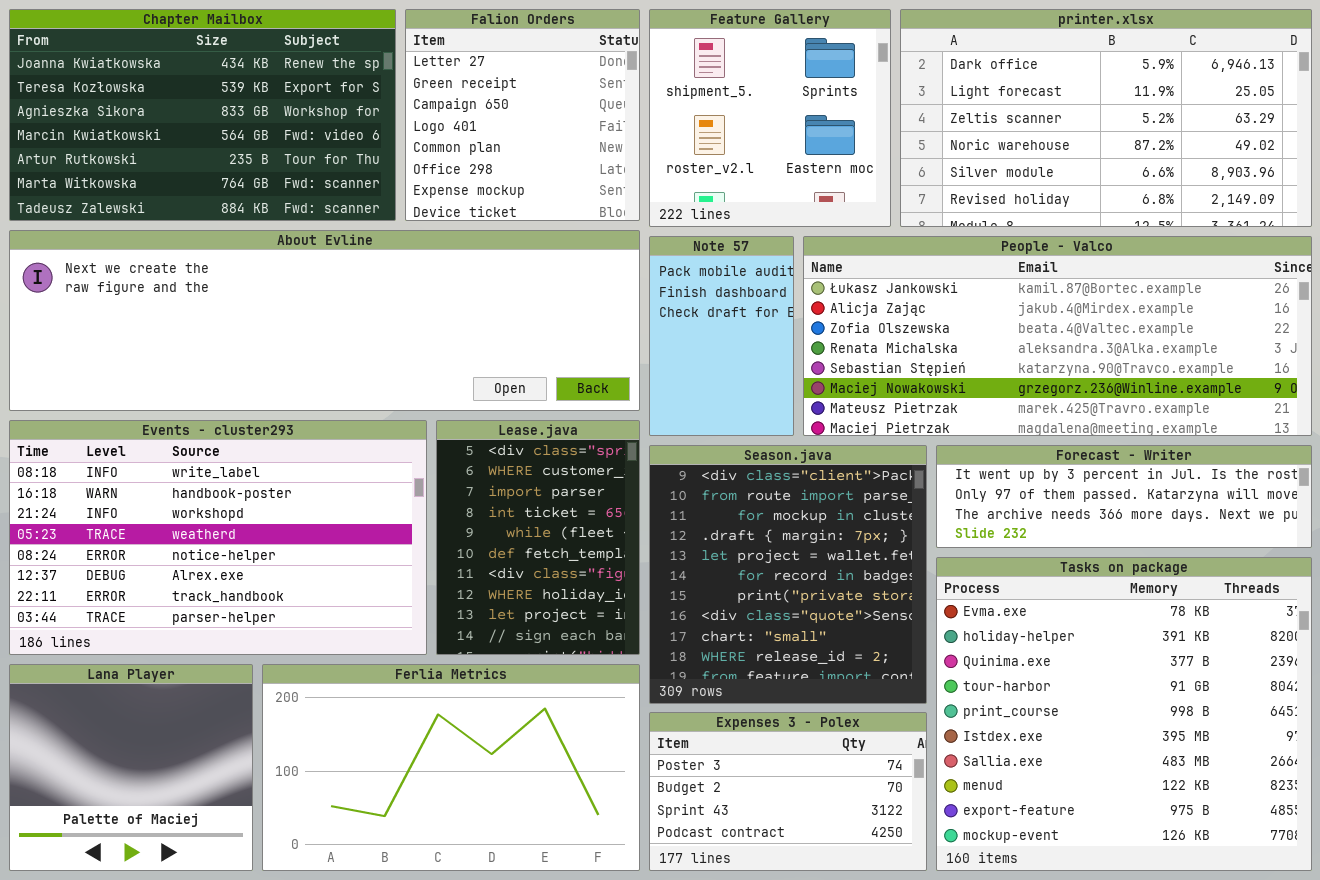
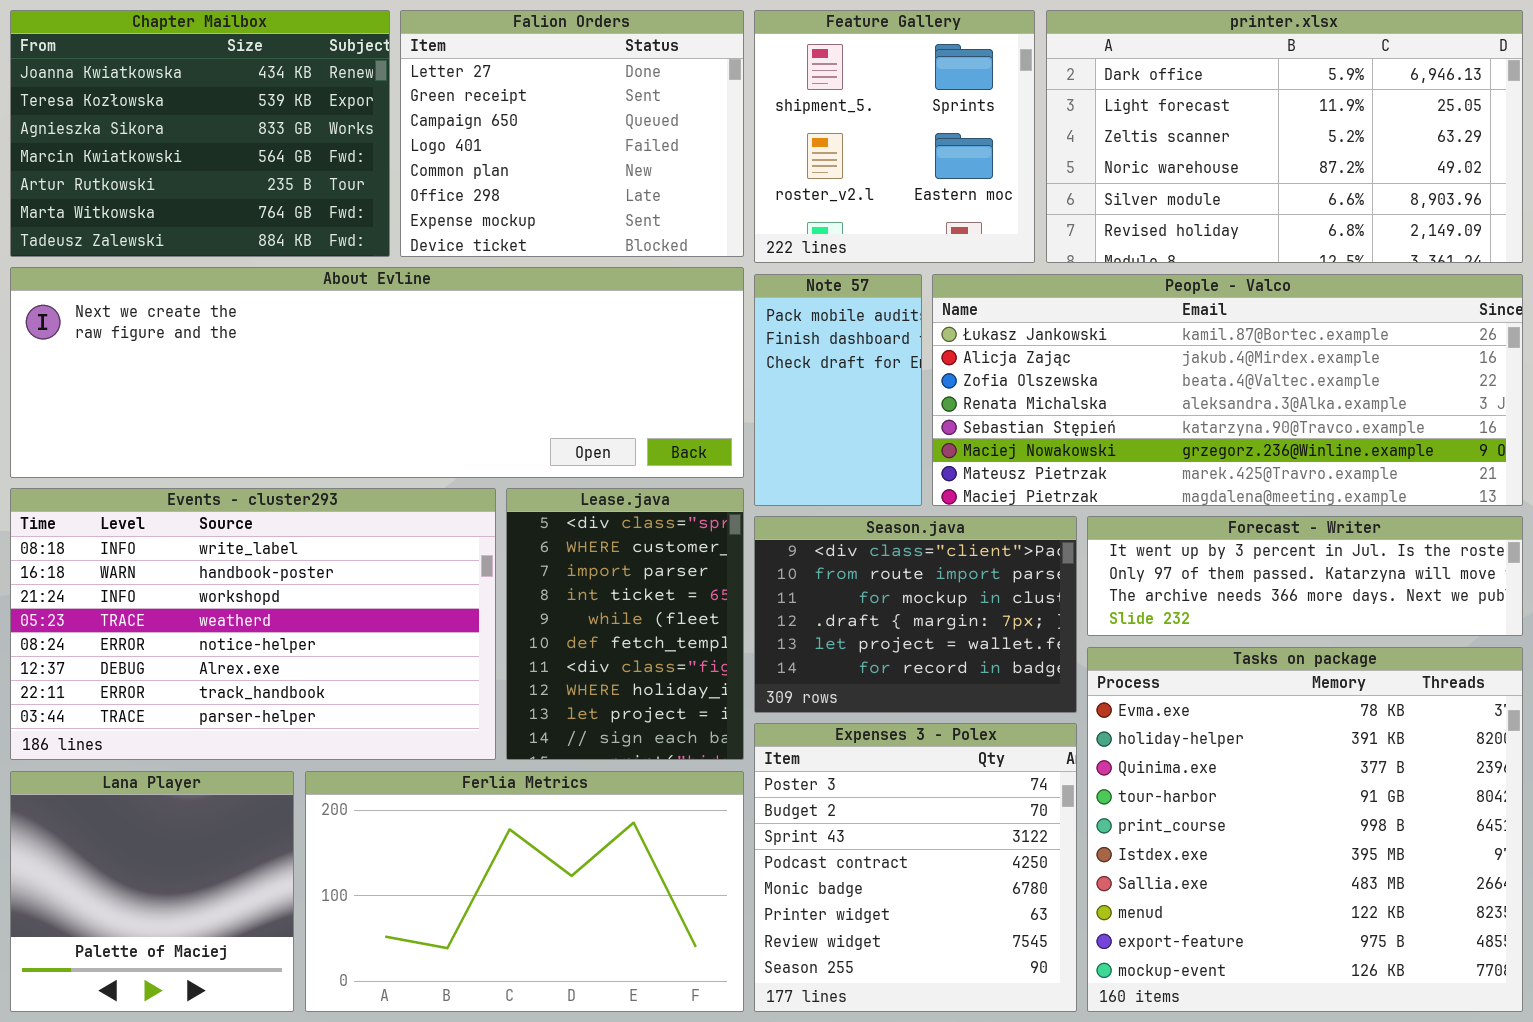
Chapter Mailbox: [9,9,396,221] -> [10,10,390,257], resized
Falion Orders: [405,9,640,221] -> [400,10,744,257], resized
Season.java: [649,445,927,704] -> [754,516,1077,713], resized
Expenses 3 - Polex: [649,712,927,871] -> [754,723,1077,1012], resized

